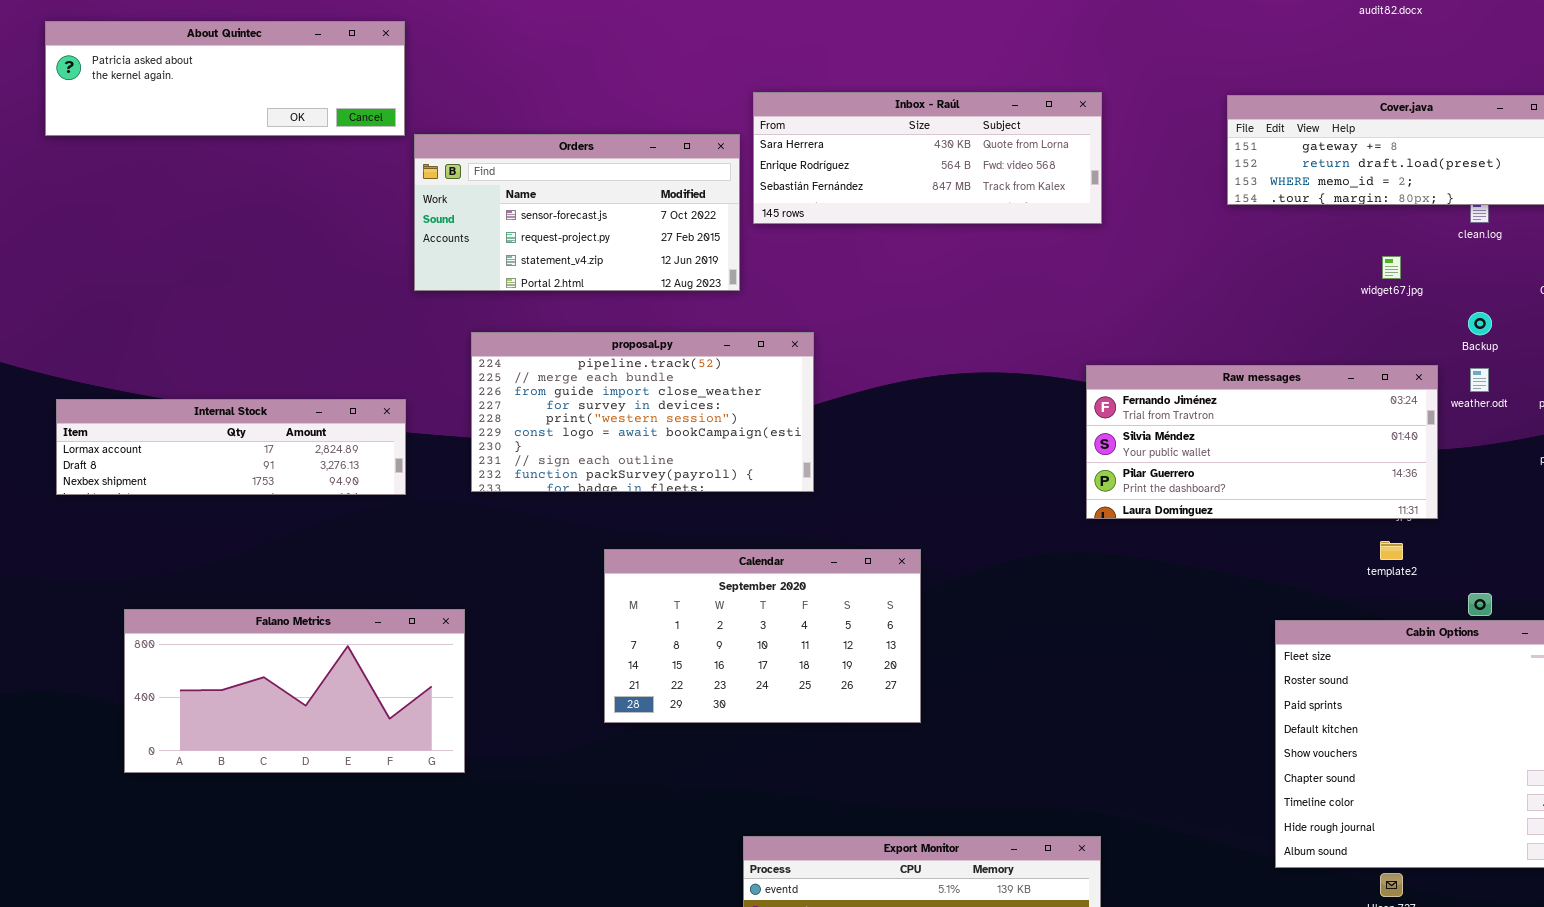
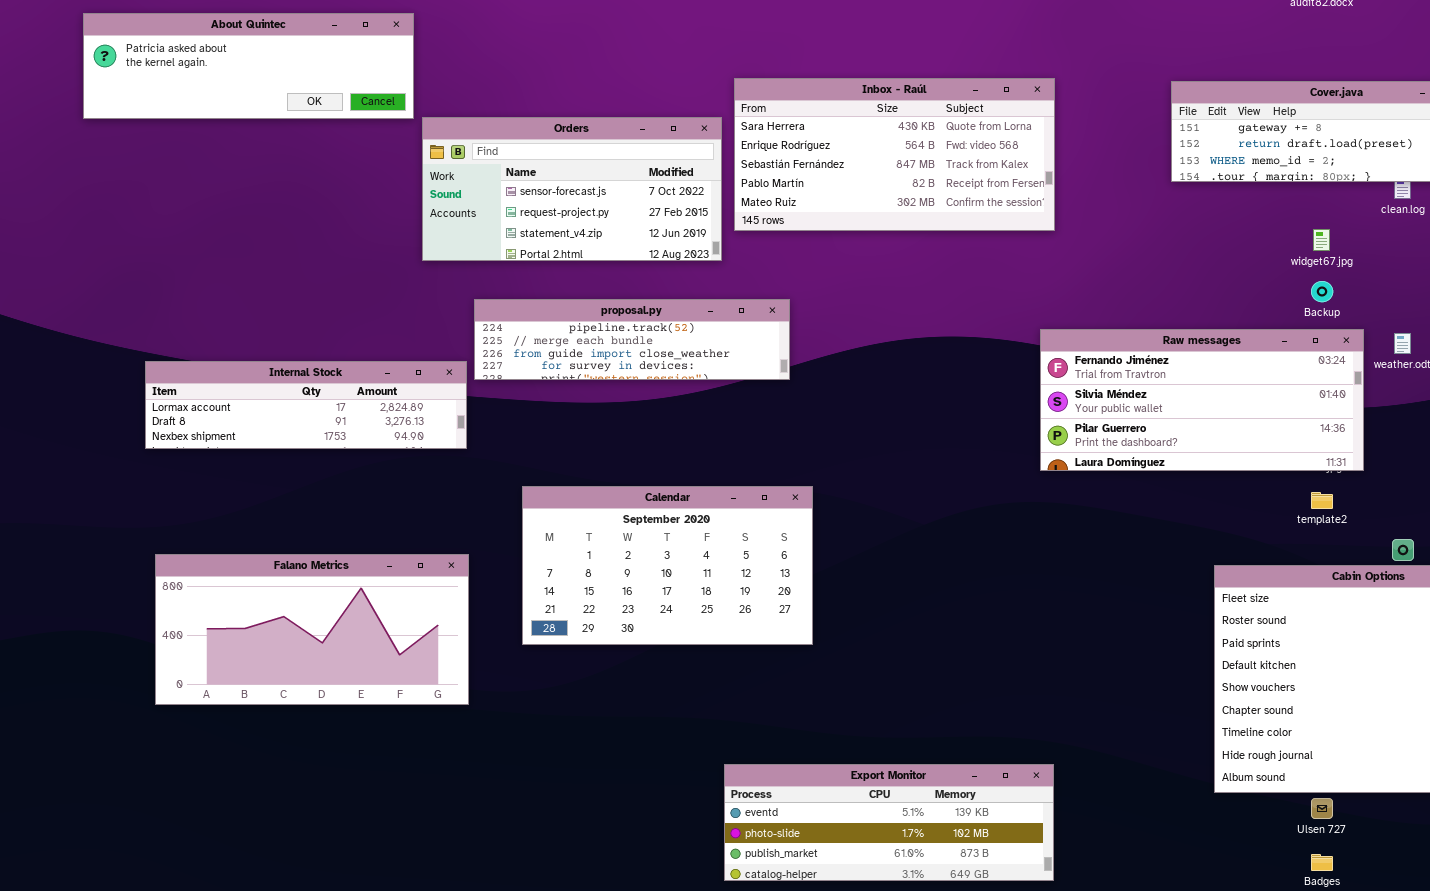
Inbox - Raúl: [753,92,1102,224] -> [734,78,1055,231], resized
Backup: [1468,312,1492,335] -> [1311,281,1333,302], moved
proposal.py: [471,332,814,492] -> [474,299,790,380], resized
Internal Stock: [56,399,406,495] -> [145,361,467,449], moved
Calendar: [604,549,921,723] -> [522,486,813,645], moved

